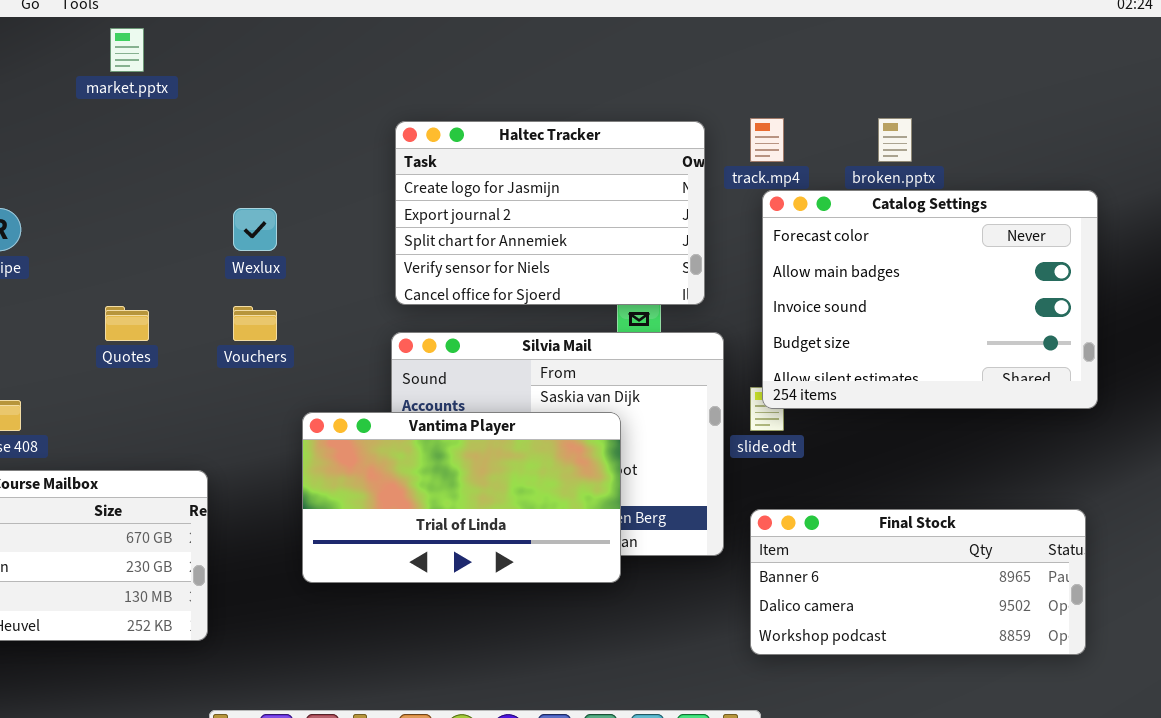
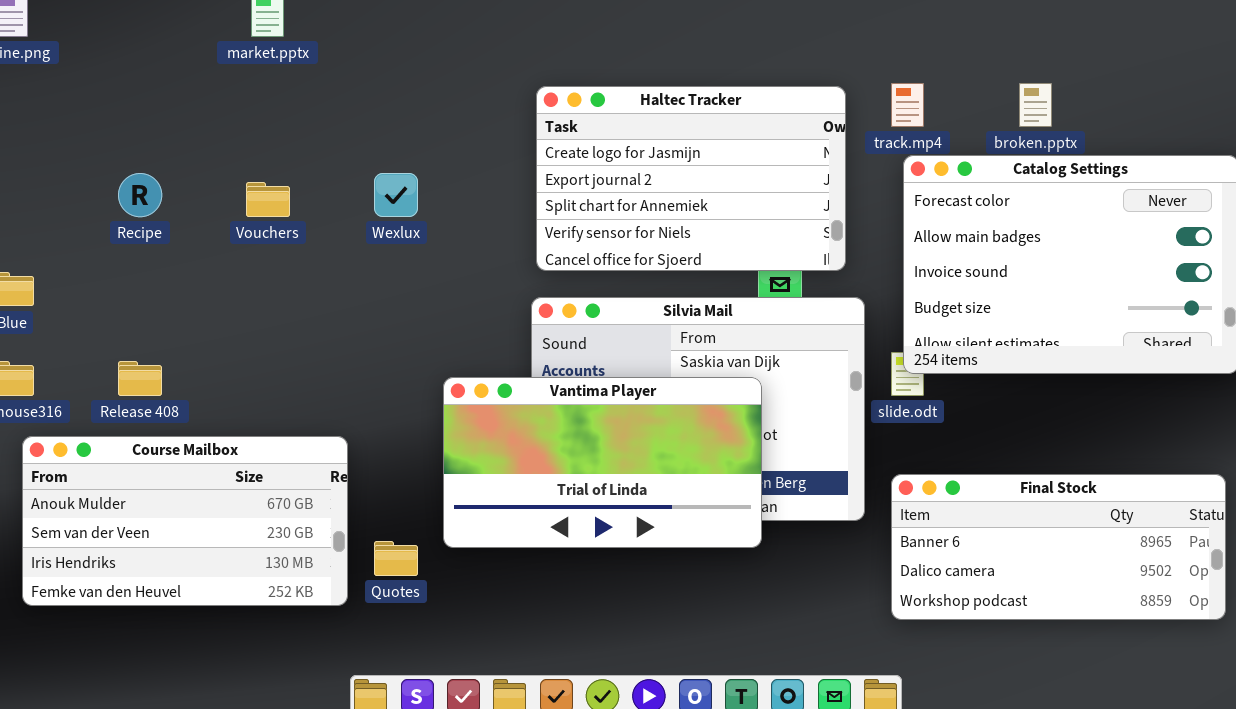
Quotes: [105,306,149,341] -> [374,541,418,576], moved
Vouchers: [233,306,277,341] -> [246,182,290,217], moved

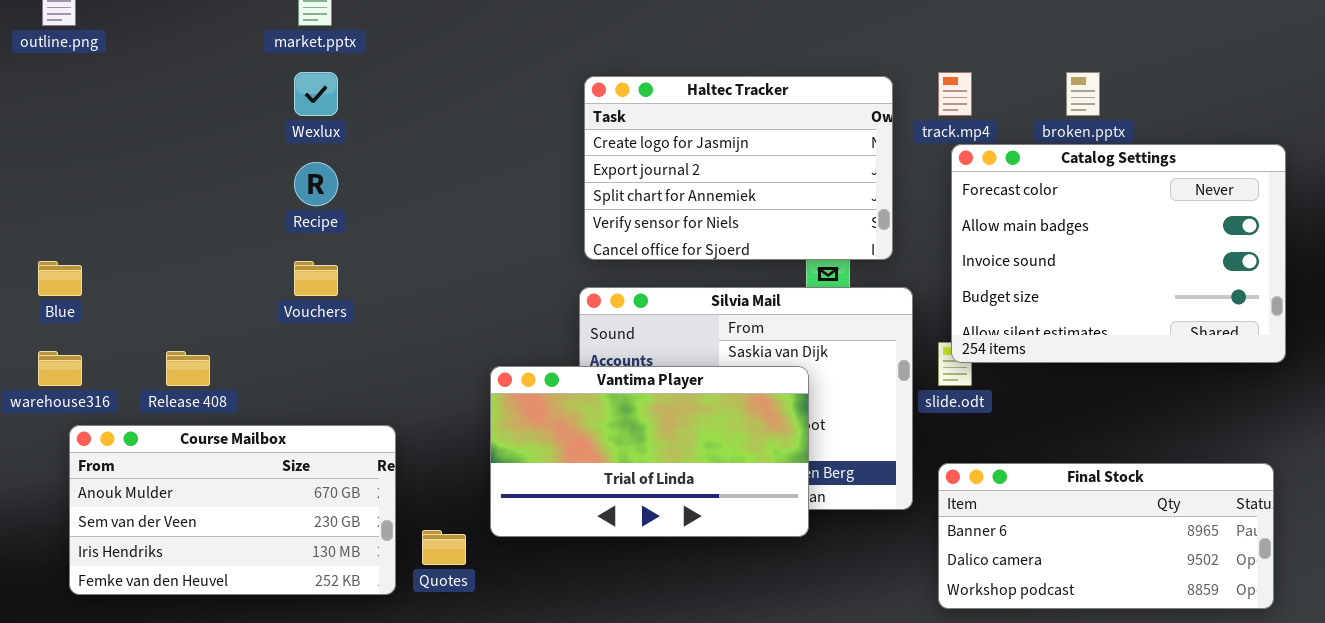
Recipe: [118,173,162,217] -> [294,162,338,206], moved
Wexlux: [374,173,418,217] -> [294,72,338,116], moved
Vouchers: [246,182,290,217] -> [294,261,338,296], moved

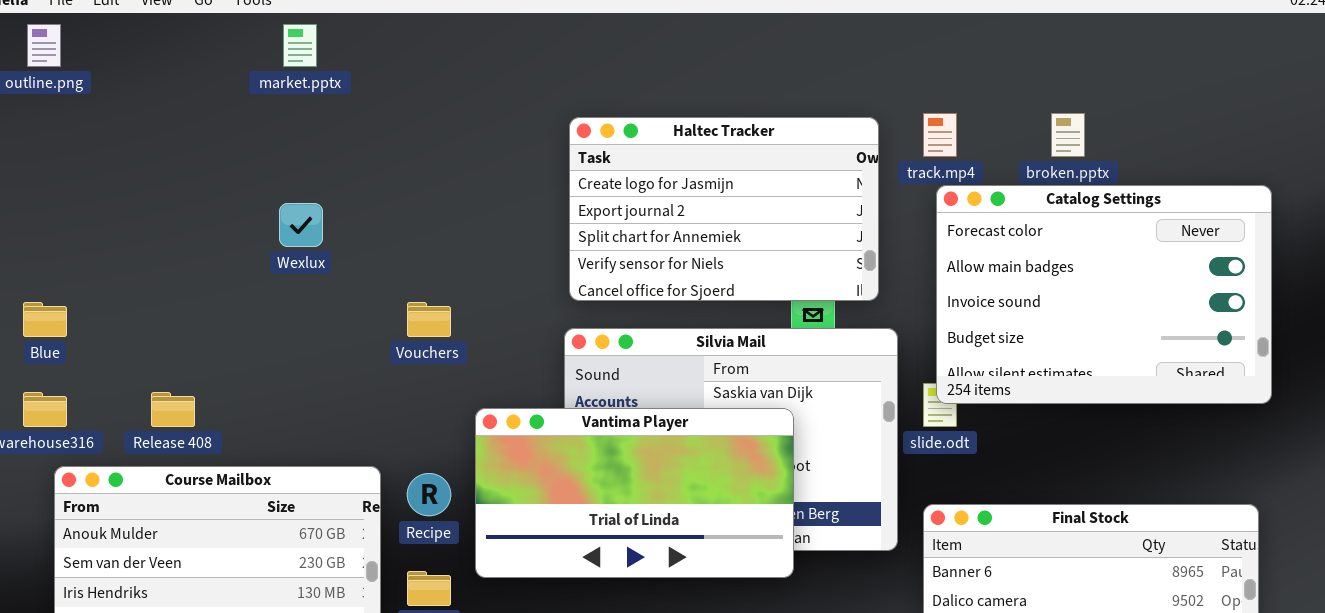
Wexlux: [294,72,338,116] -> [279,203,323,247], moved
Recipe: [294,162,338,206] -> [407,473,451,516], moved
Vouchers: [294,261,338,296] -> [407,302,451,337], moved

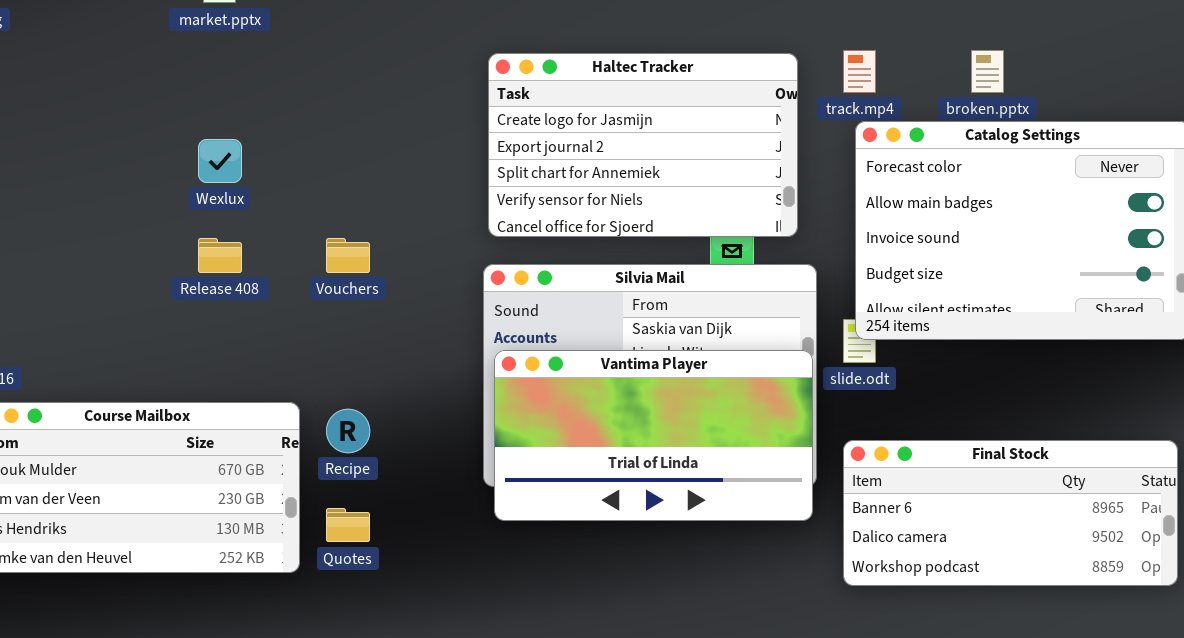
Release 408: [151,392,195,427] -> [198,238,242,273], moved
Vantima Player: [475,408,794,578] -> [494,350,813,521], moved

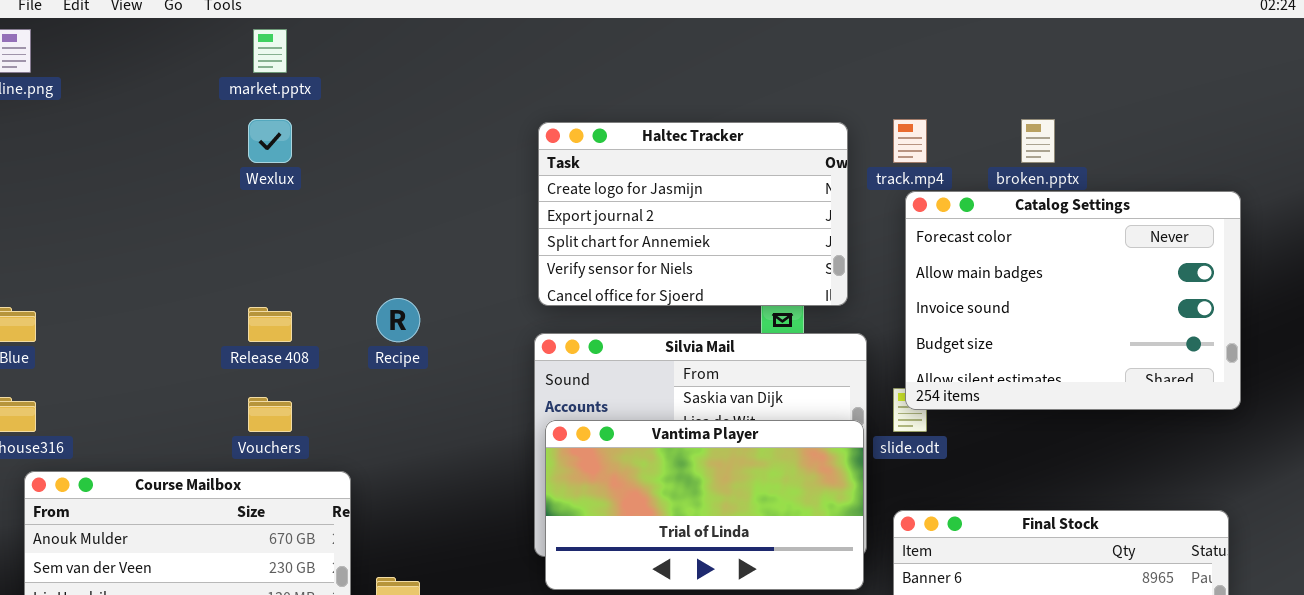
Wexlux: [198,139,242,183] -> [248,119,292,163], moved
Vouchers: [326,238,370,273] -> [248,397,292,432], moved
Recipe: [326,409,370,453] -> [376,298,420,342], moved

